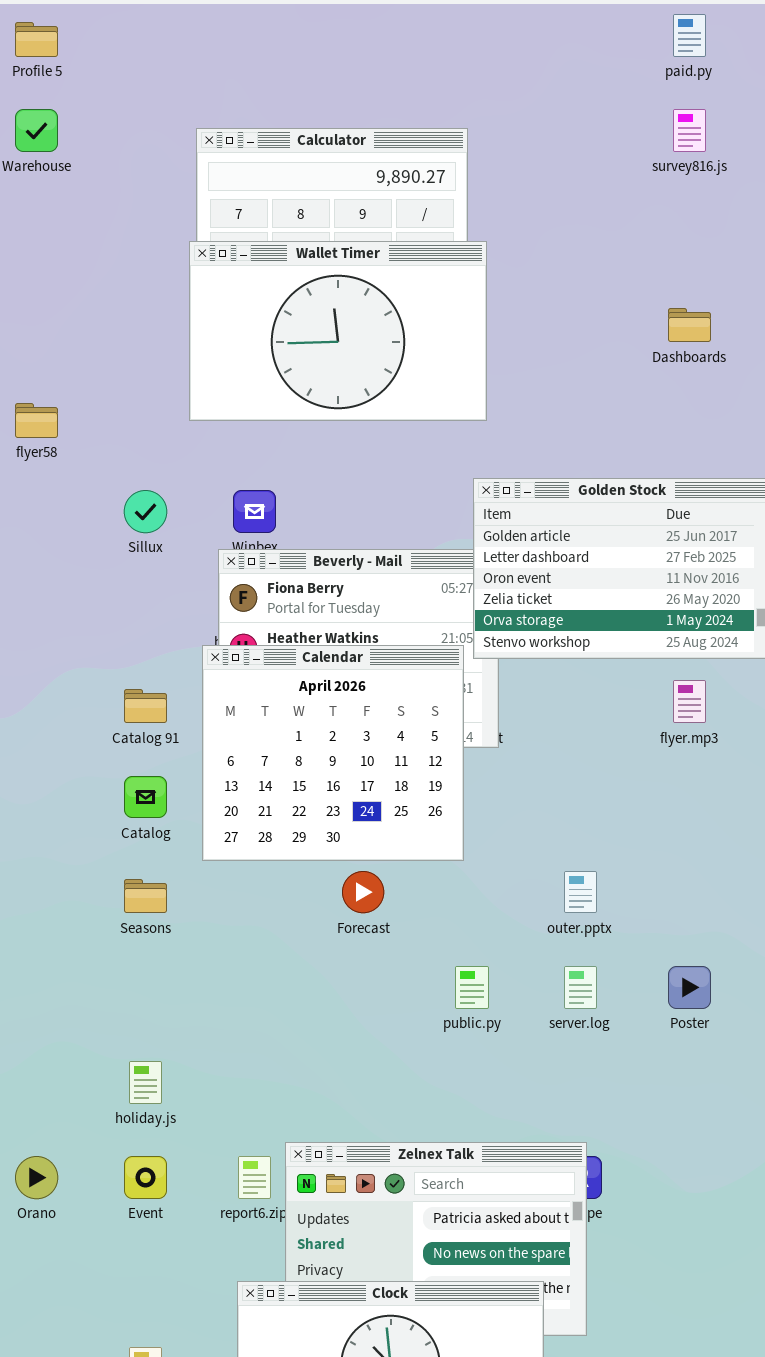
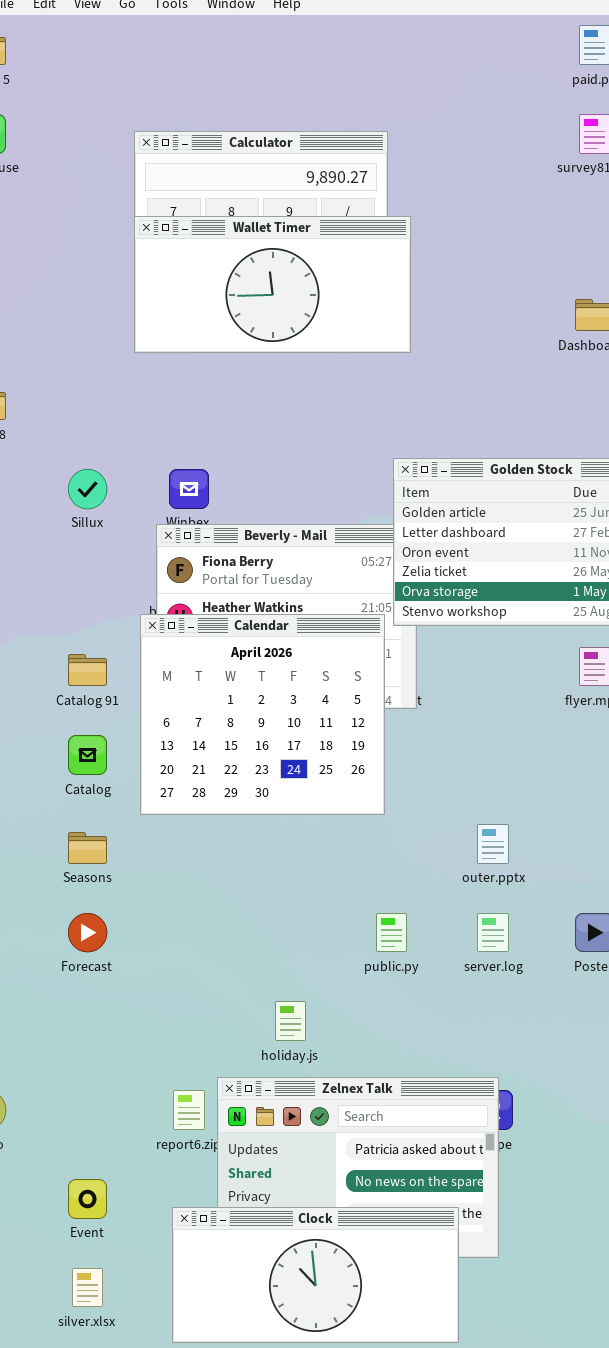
Wallet Timer: [189,241,487,421] -> [134,216,411,353], moved, resized
Forecast: [342,871,384,913] -> [68,913,107,952], moved
holiday.js: [129,1061,162,1104] -> [275,1001,306,1041], moved
Event: [124,1156,167,1199] -> [68,1179,107,1219], moved

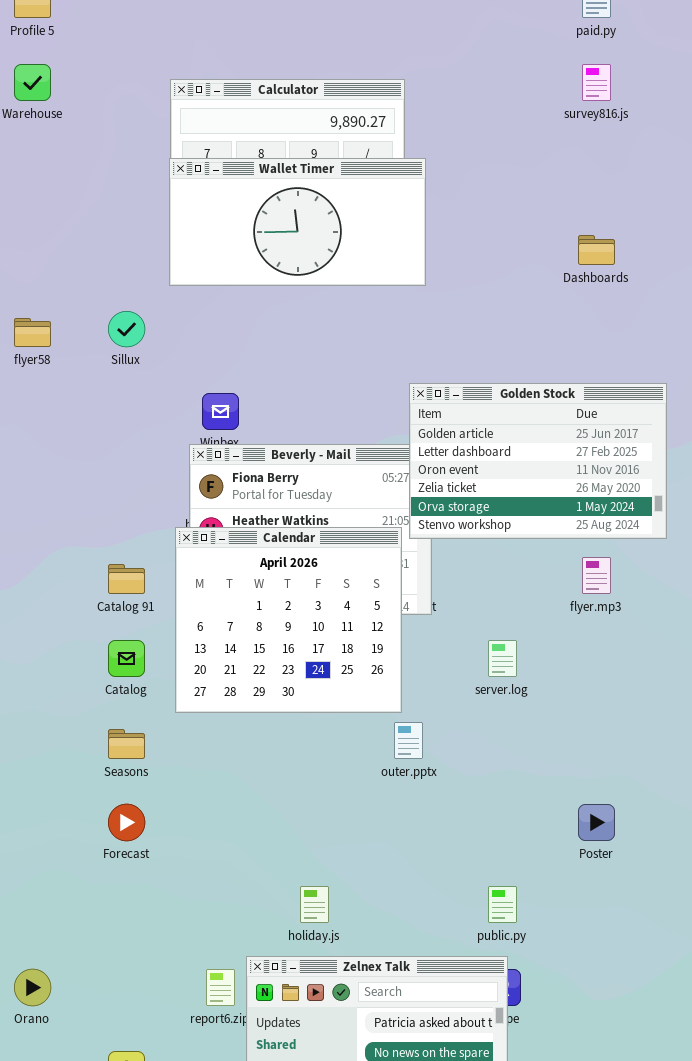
Sillux: [68,469,107,509] -> [108,311,145,347], moved
outer.pptx: [477,824,509,864] -> [394,722,423,759], moved
public.py: [376,913,407,952] -> [488,886,517,923], moved
server.log: [477,913,509,952] -> [488,640,517,677], moved

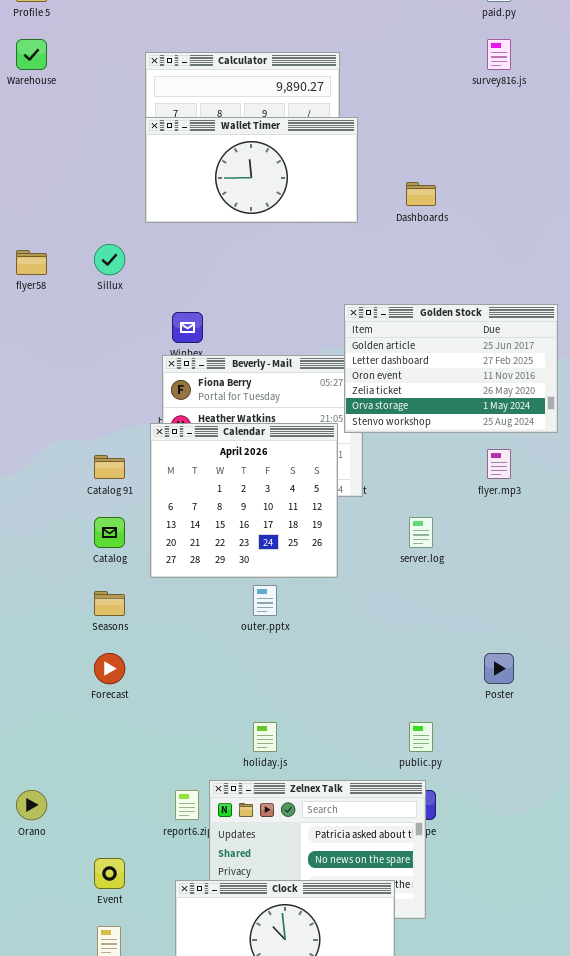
Dashboards: [578,235,615,265] -> [406,182,436,206], moved
outer.pptx: [394,722,423,759] -> [253,585,277,616], moved

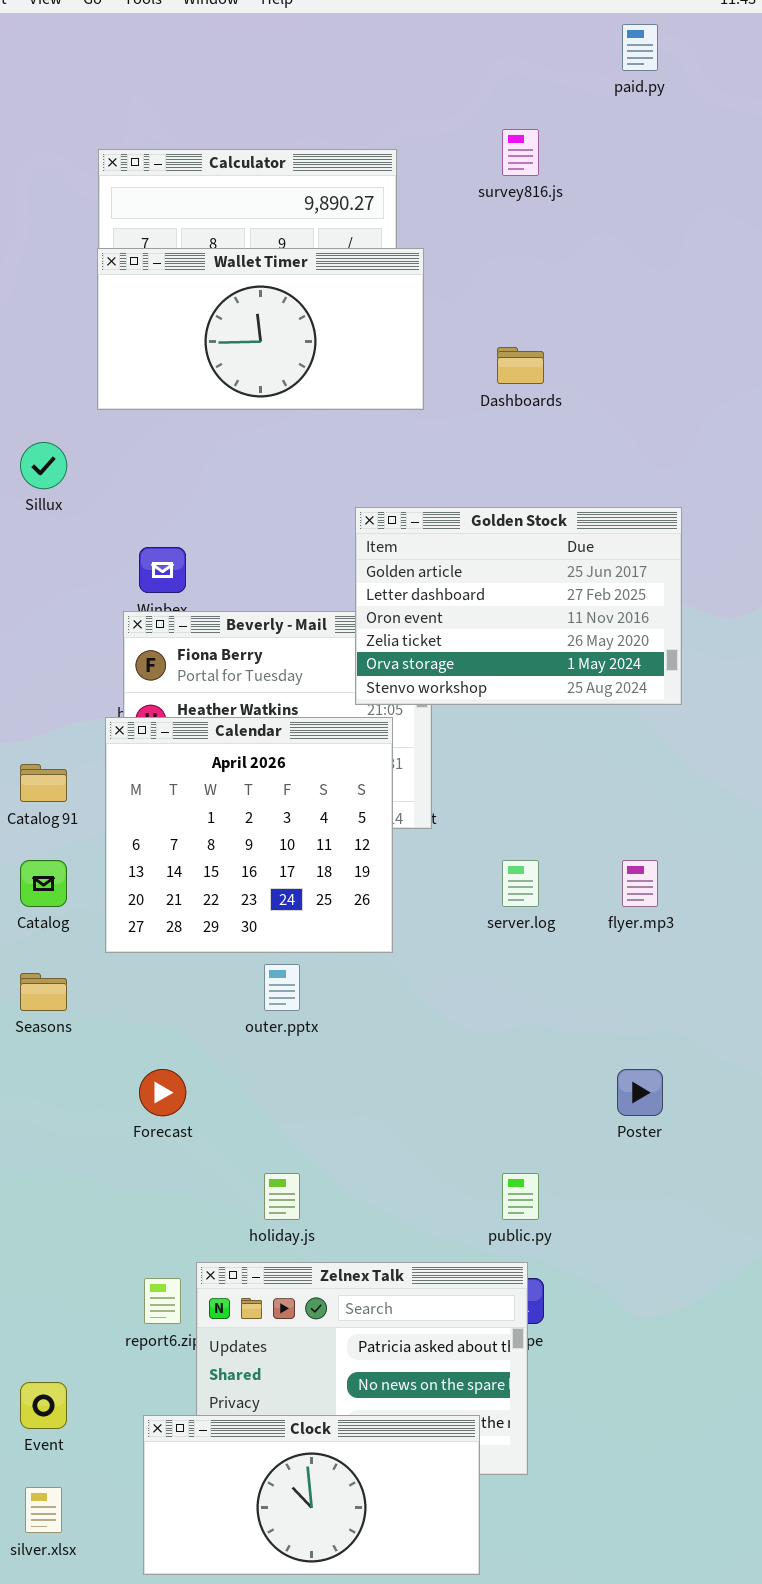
survey816.js: [487,39,511,70] -> [502,129,539,176], moved
Golden Stock: [344,304,558,433] -> [355,507,682,705], moved
flyer.mp3: [487,449,511,479] -> [622,860,658,907], moved
Forecast: [94,653,125,684] -> [139,1069,186,1116], moved

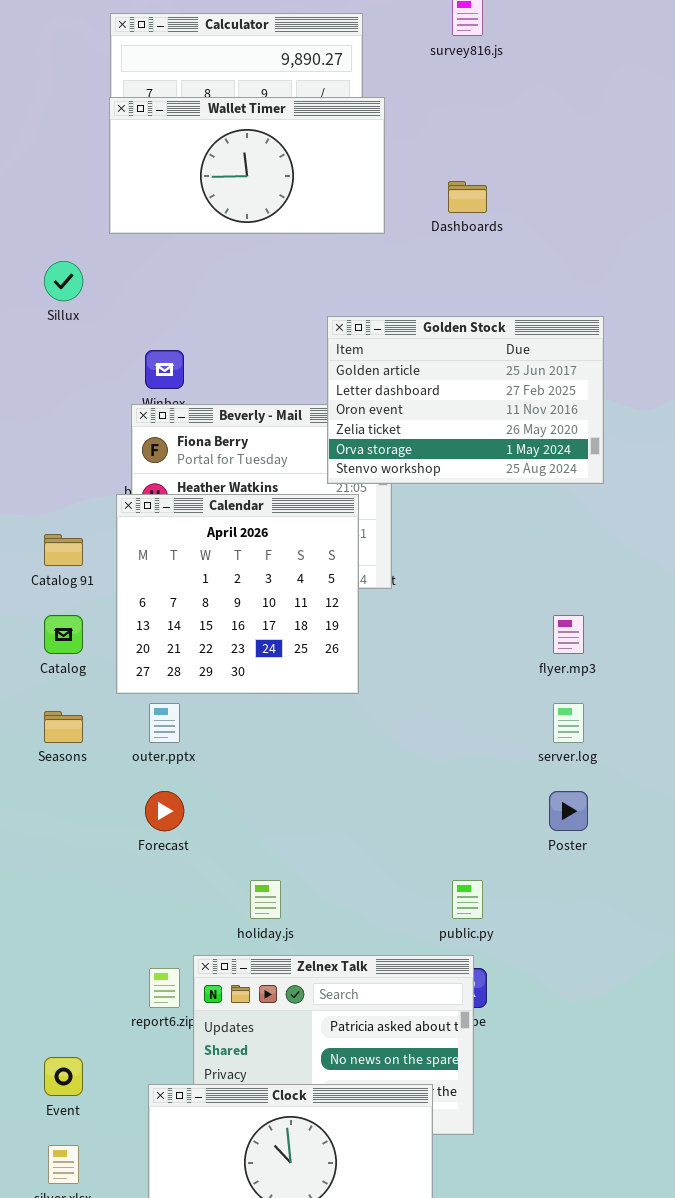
server.log: [502,860,539,907] -> [553,703,584,743], moved
outer.pptx: [264,964,300,1011] -> [149,703,180,743], moved

